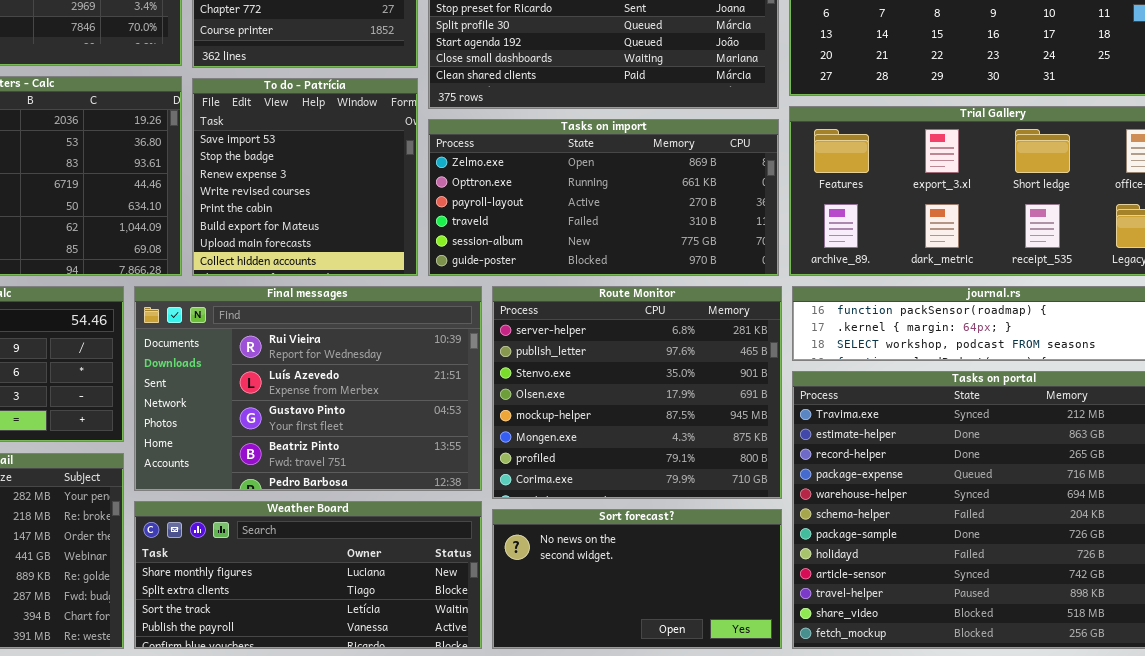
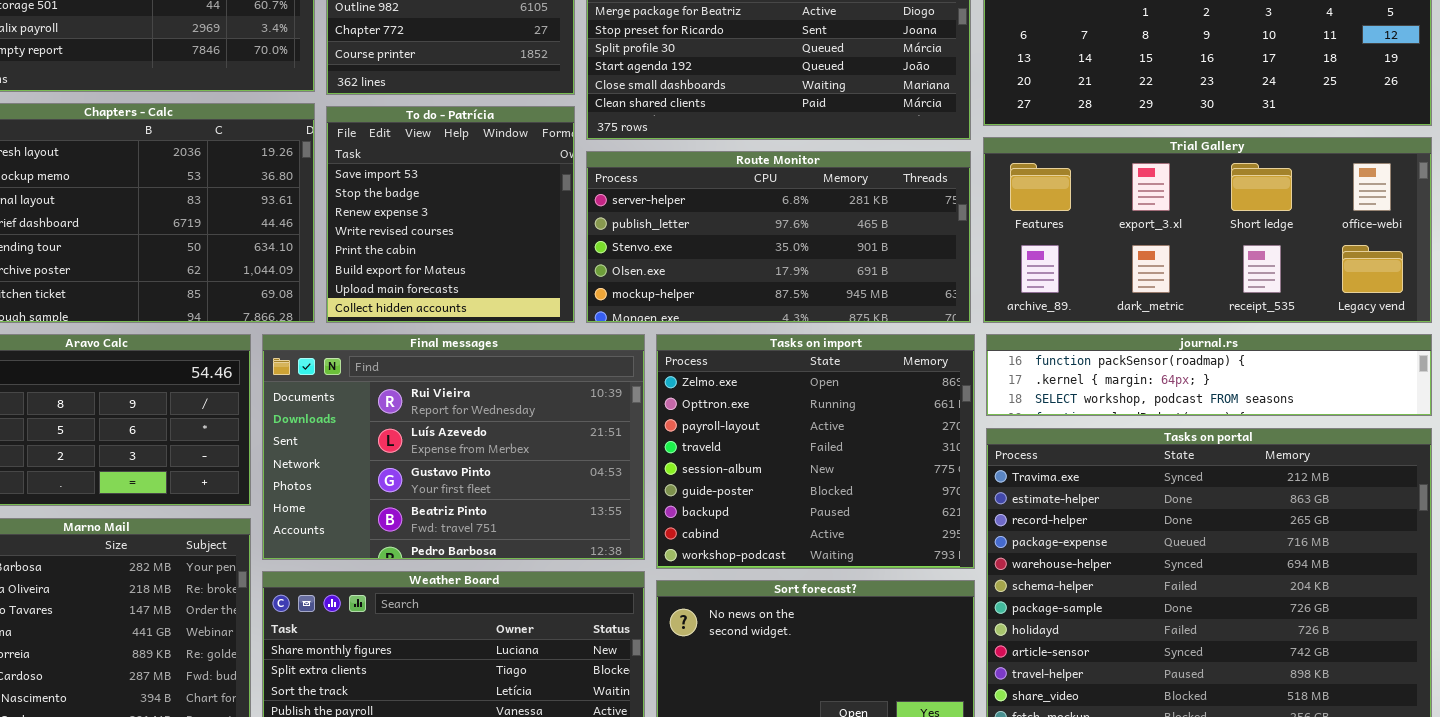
Tasks on import: [428,119,779,276] -> [656,334,975,569], moved, resized
Route Monitor: [492,286,782,499] -> [586,151,971,323], moved, resized

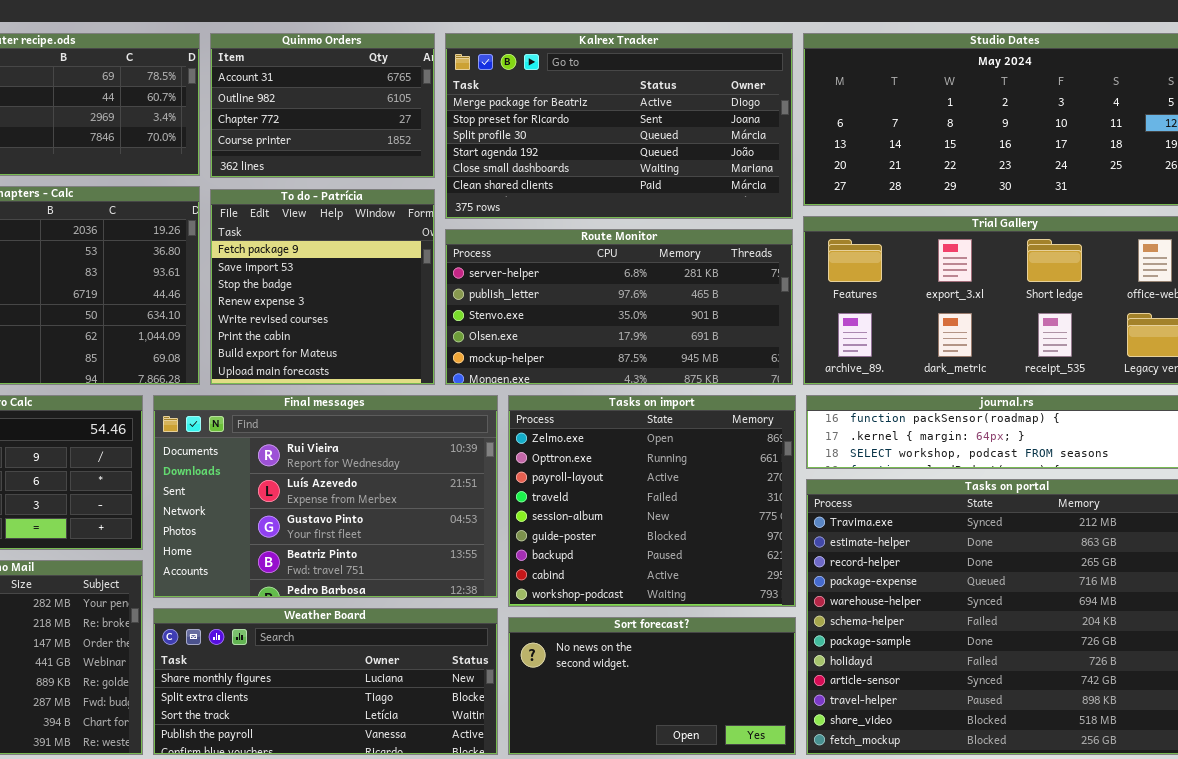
To do - Patrícia: [326,106,575,323] -> [210,189,435,385], scrolled up 1 row

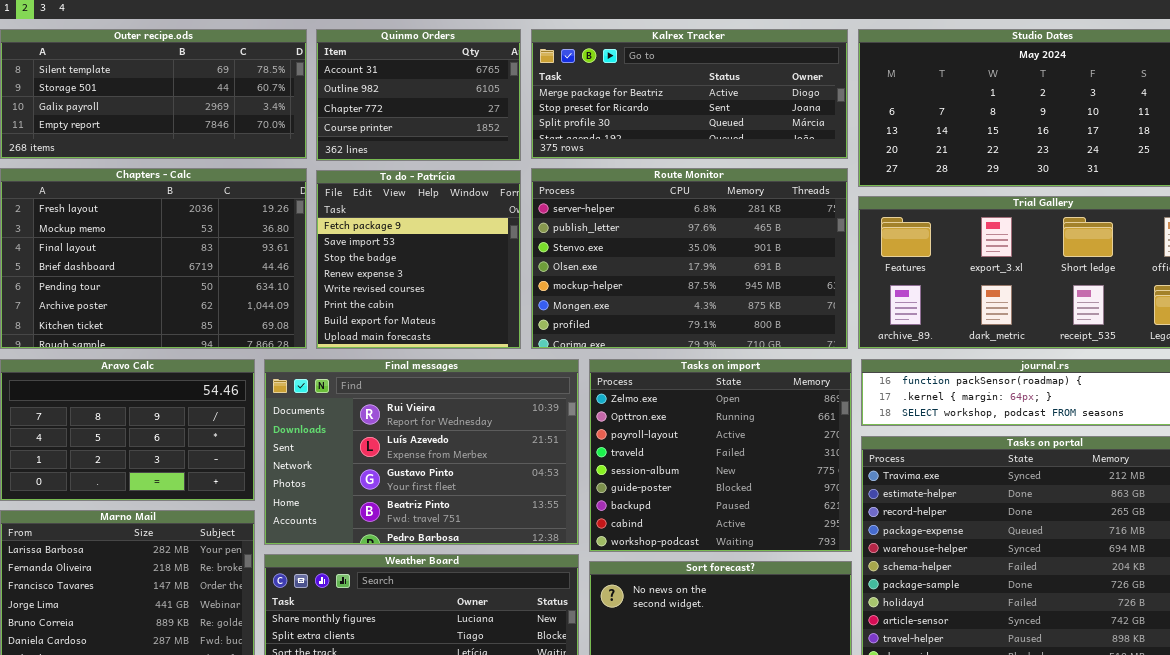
Kalrex Tracker: [445,33,793,219] -> [531,29,848,159], resized
Route Monitor: [445,229,793,385] -> [531,168,848,349], resized

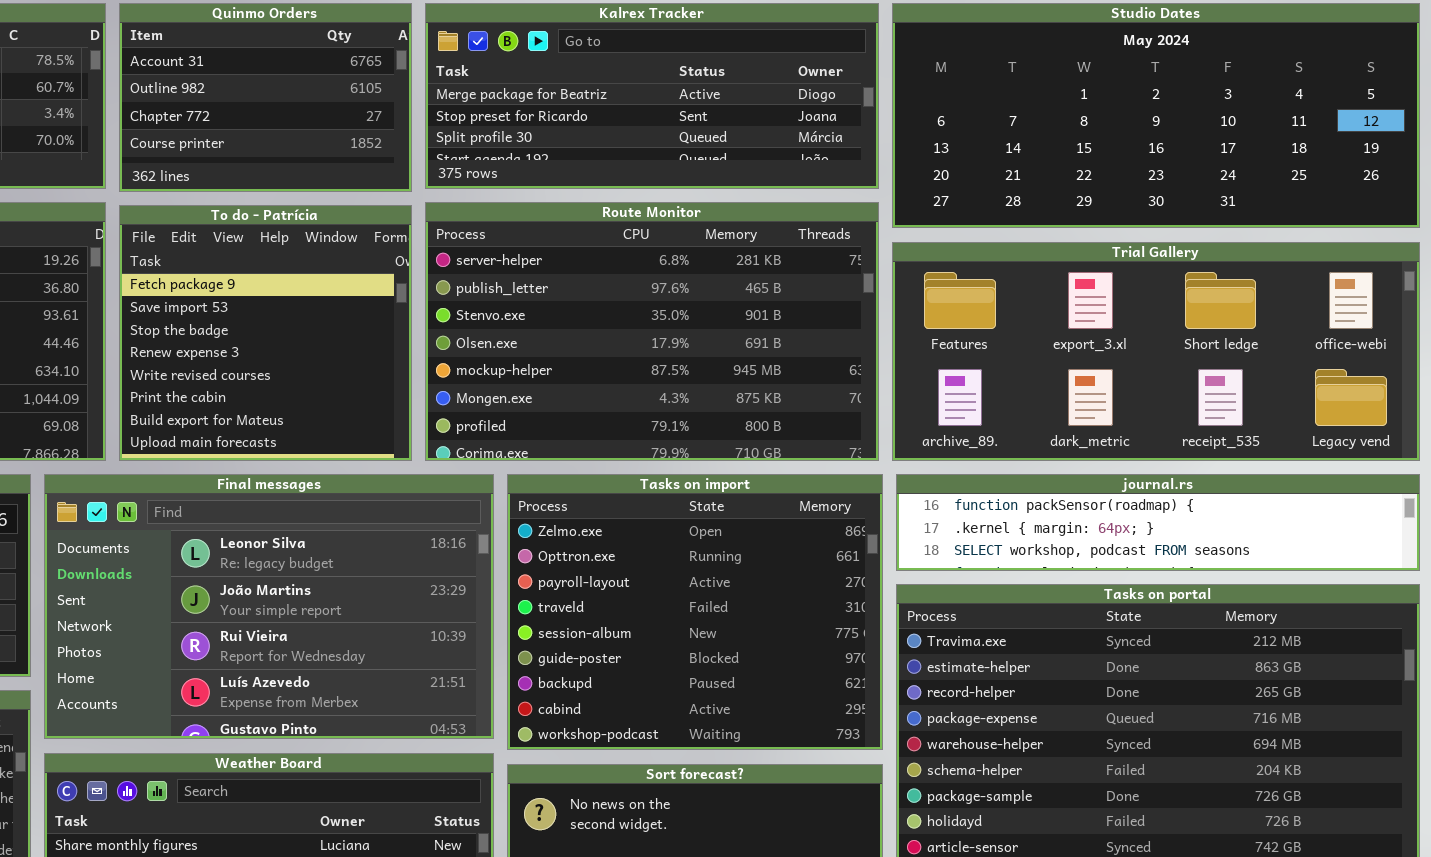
Final messages: [264,359,579,545] -> [44,474,494,739], scrolled up 2 rows

